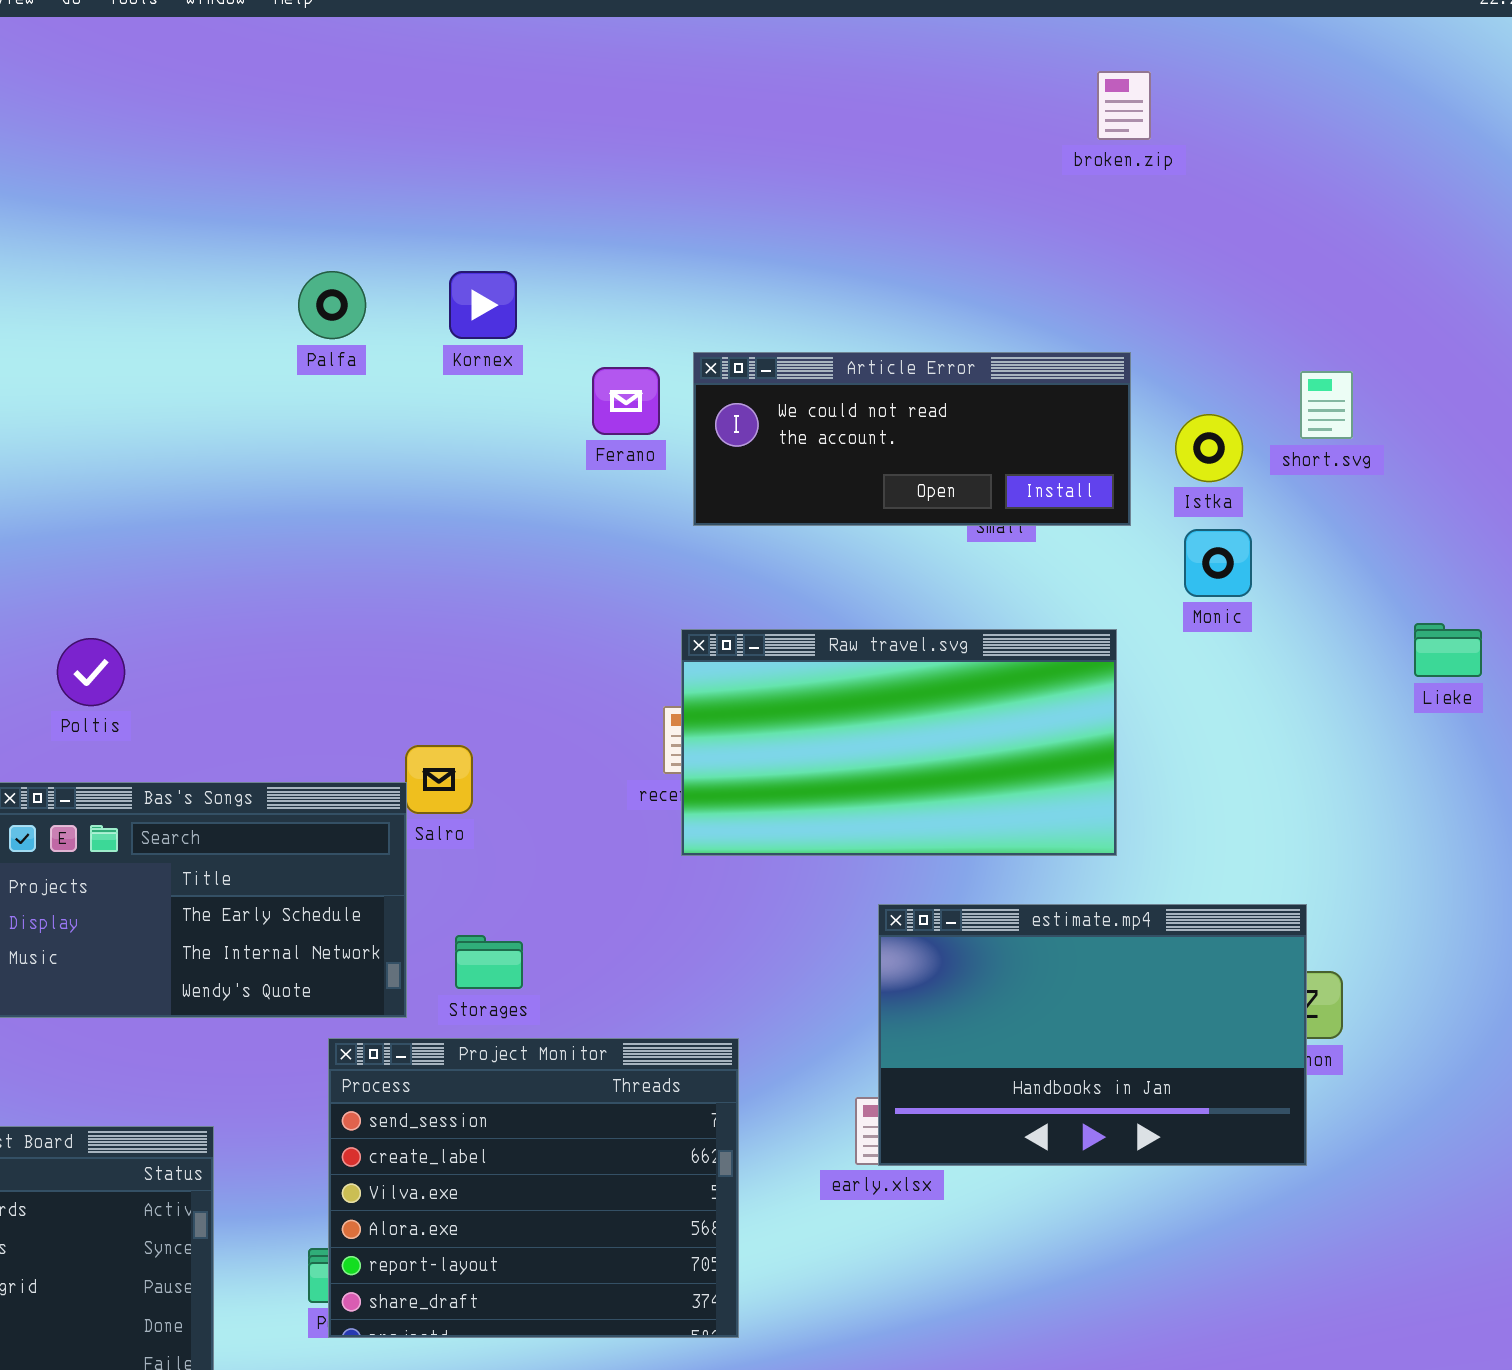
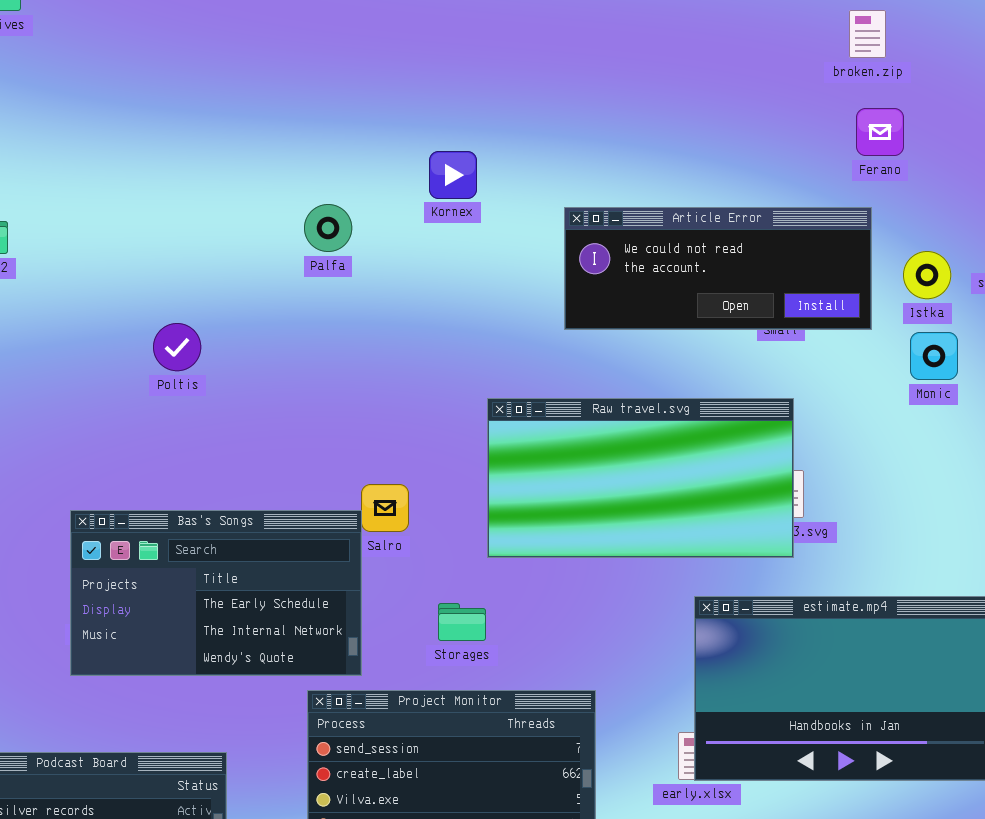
Palfa: [298,271,366,339] -> [304,204,352,252], moved
Kornex: [449,271,517,339] -> [429,151,477,199], moved
Ferano: [592,367,660,435] -> [856,108,904,156], moved
Raw travel.svg: [681,629,1117,856] -> [487,398,794,558], moved
Poltis: [57,638,125,706] -> [153,323,201,371], moved
Storages: [455,935,523,989] -> [438,603,486,641], moved

